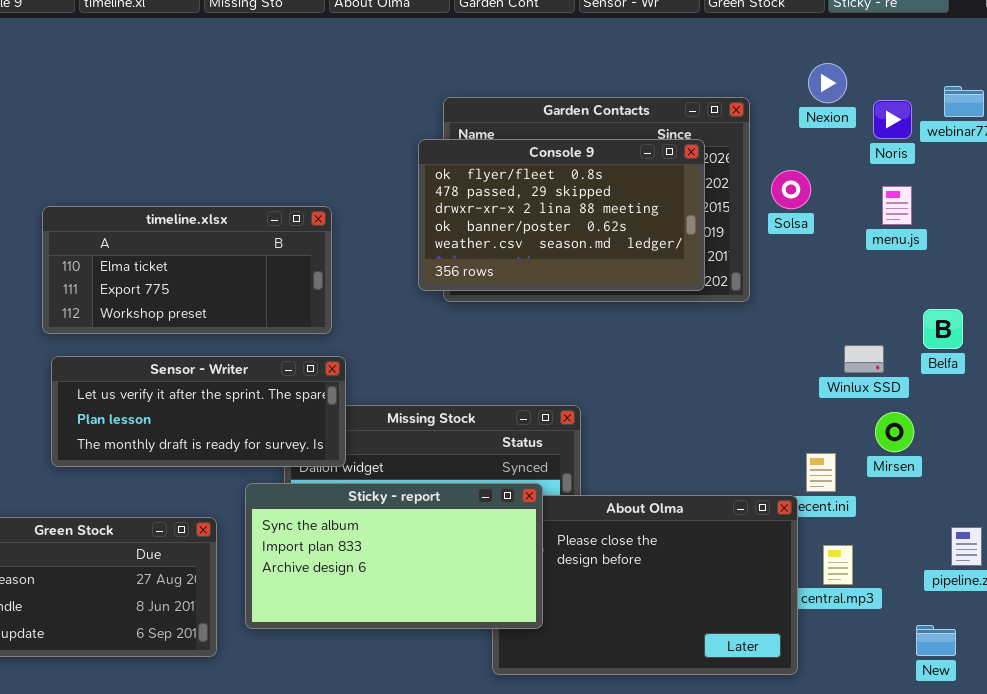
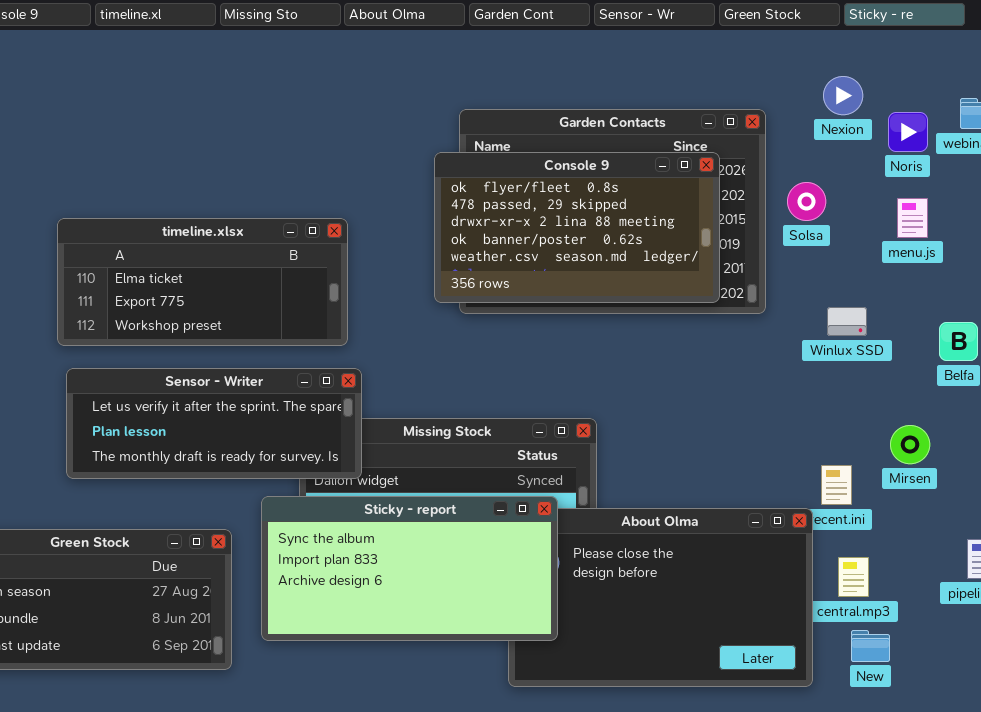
Winlux SSD: [844,345,884,373] -> [827,307,867,336], moved
New: [916,625,956,656] -> [851,630,890,662], moved

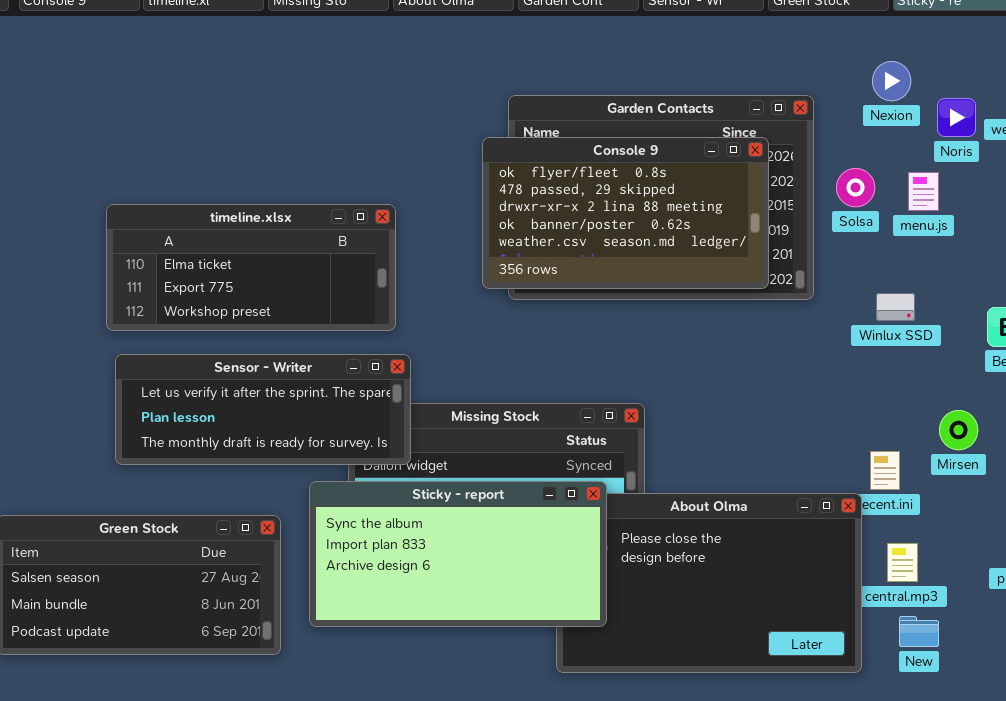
menu.js: [897,198,928,238] -> [908,172,939,211], moved

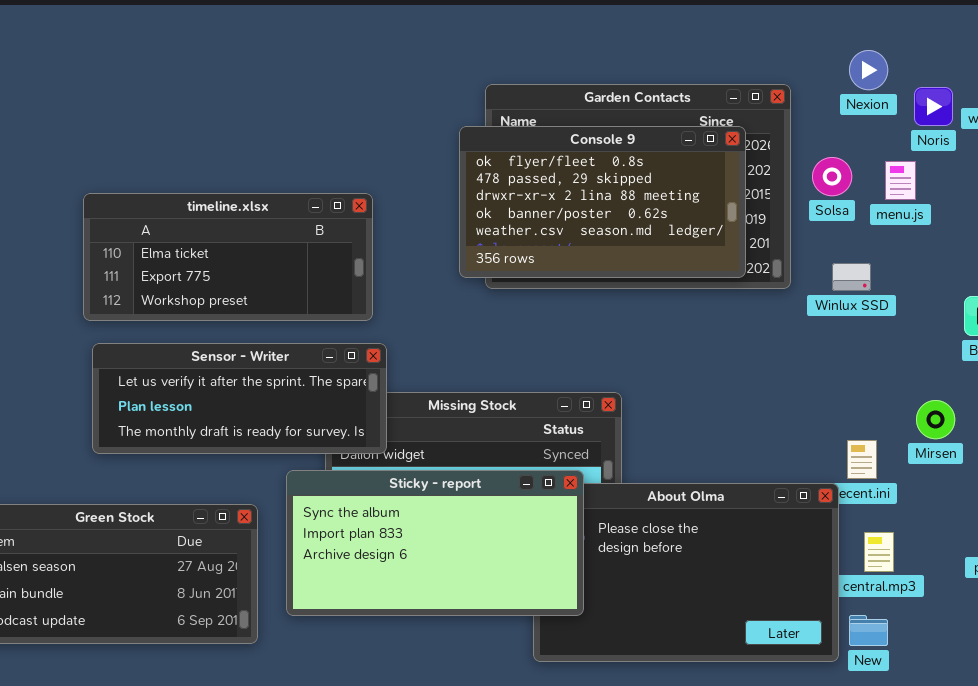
Winlux SSD: [876,293,915,321] -> [832,263,871,291], moved
New: [899,616,939,647] -> [849,615,888,646], moved

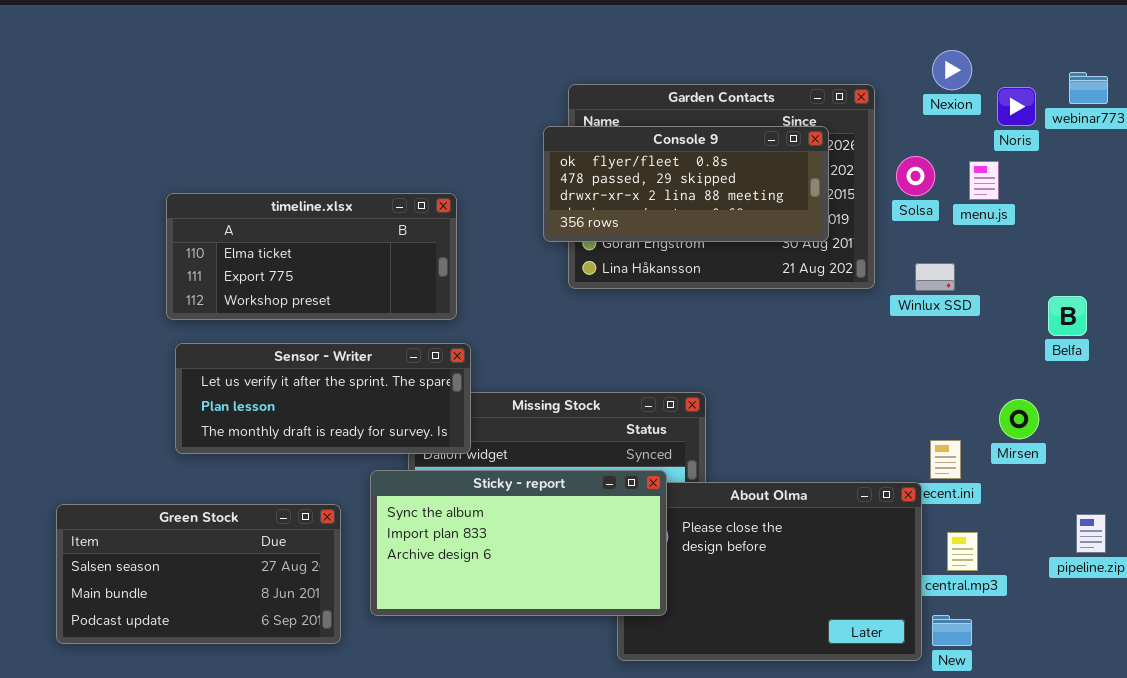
Console 9: [459,126,746,278] -> [543,126,829,242], resized

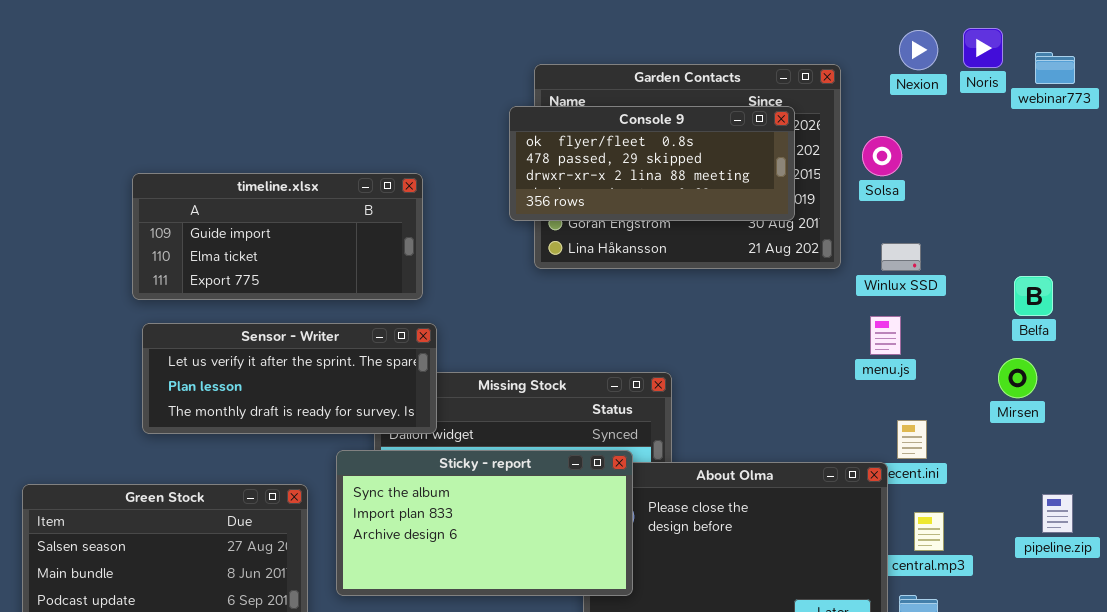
Noris: [997,87,1036,126] -> [963,28,1003,68], moved
menu.js: [969,161,999,200] -> [870,316,901,355], moved
timeline.xlsx: [166,193,457,320] -> [132,173,423,300], scrolled up 1 row
Mirsen: [999,399,1039,439] -> [998,358,1037,398], moved

